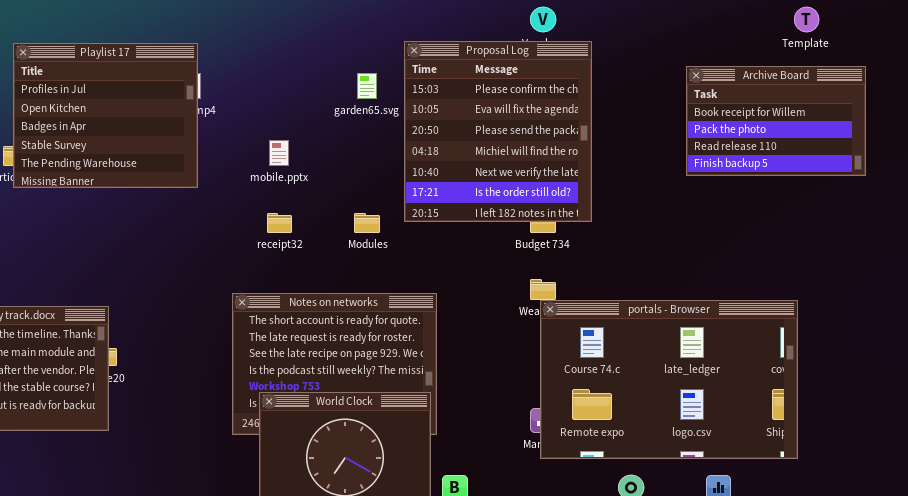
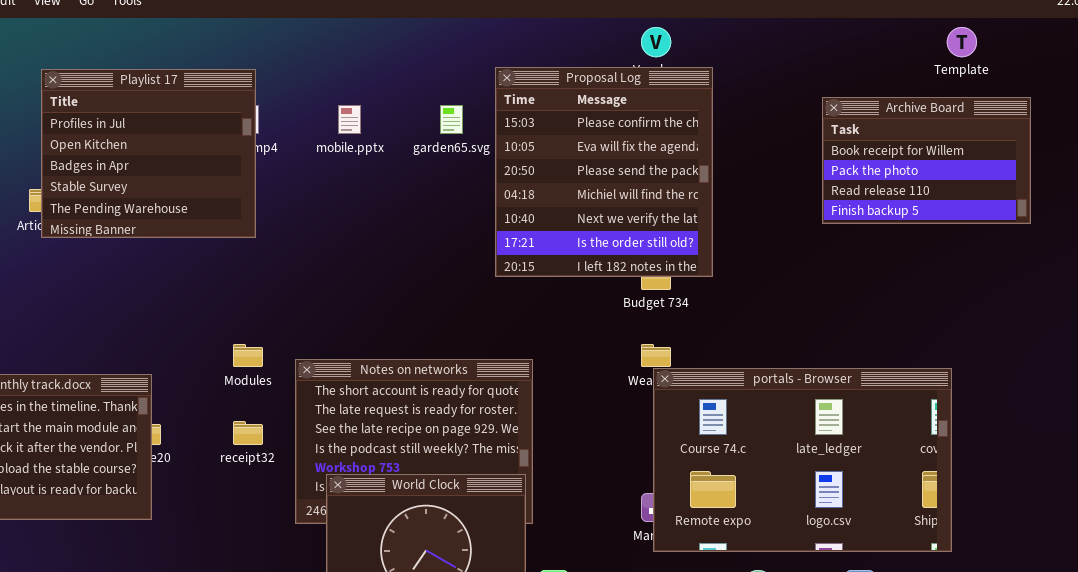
mobile.pptx: [269,140,289,166] -> [338,105,361,134], moved
receipt32: [267,213,292,233] -> [233,421,263,445], moved
Modules: [354,213,380,233] -> [233,344,263,367], moved

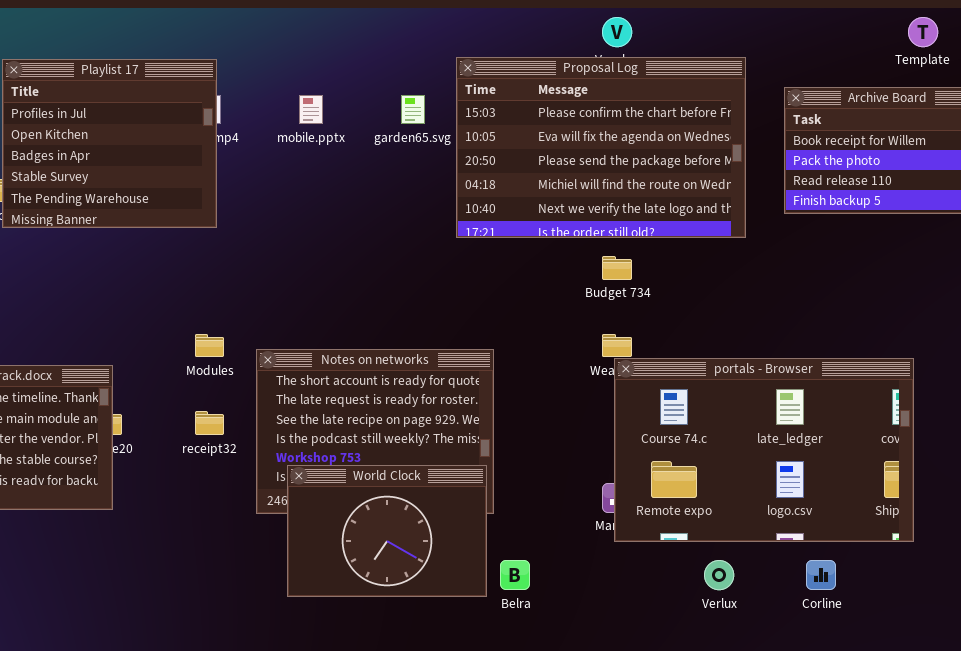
Proposal Log: [495,67,713,277] -> [456,57,746,238], resized

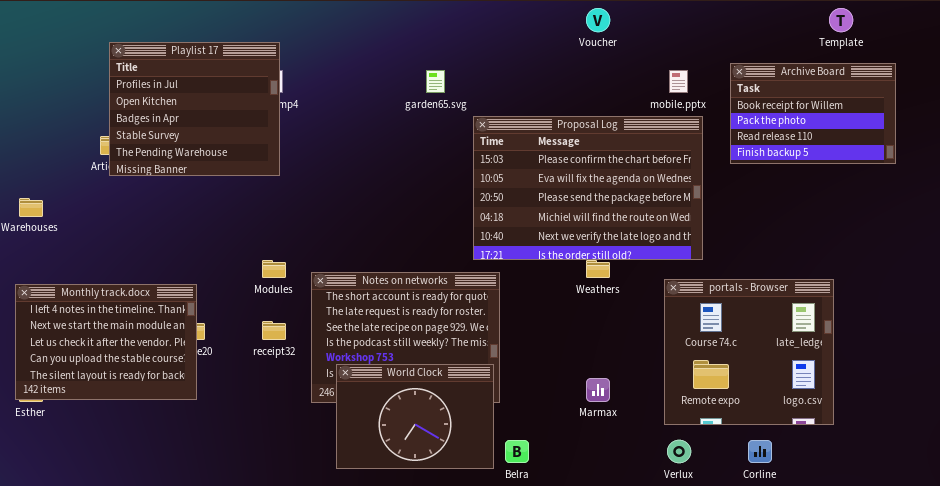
Proposal Log: [456,57,746,238] -> [473,116,703,260], moved
mobile.pptx: [299,95,323,124] -> [669,70,688,93], moved
portals - Browser: [614,358,914,542] -> [664,279,834,425], resized

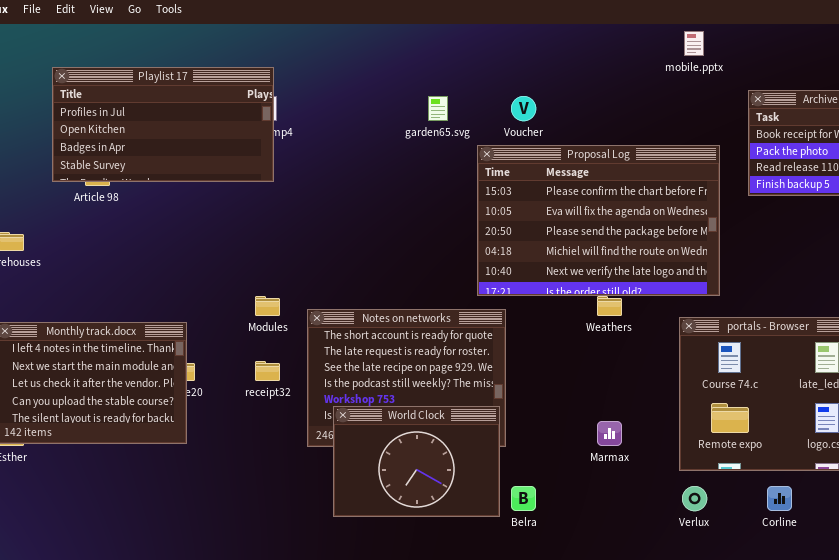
Voucher: [586,8,610,32] -> [511,96,536,121], moved
Playlist 17: [109,42,280,176] -> [52,67,274,182], resized
mobile.pptx: [669,70,688,93] -> [684,31,704,56], moved

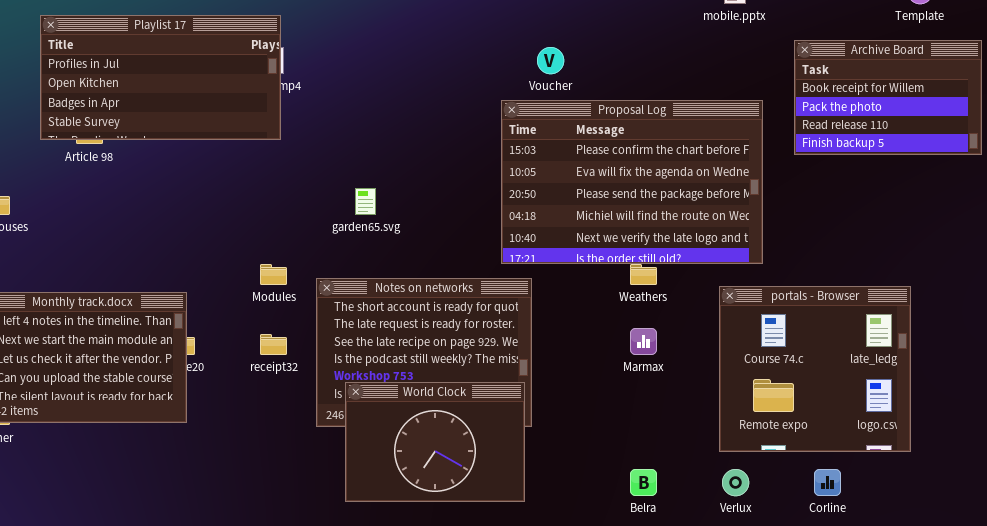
garden65.svg: [428,96,448,121] -> [355,188,376,215], moved
Marmax: [597,421,622,446] -> [630,328,657,355], moved
Belra: [511,486,536,511] -> [630,469,657,496], moved

